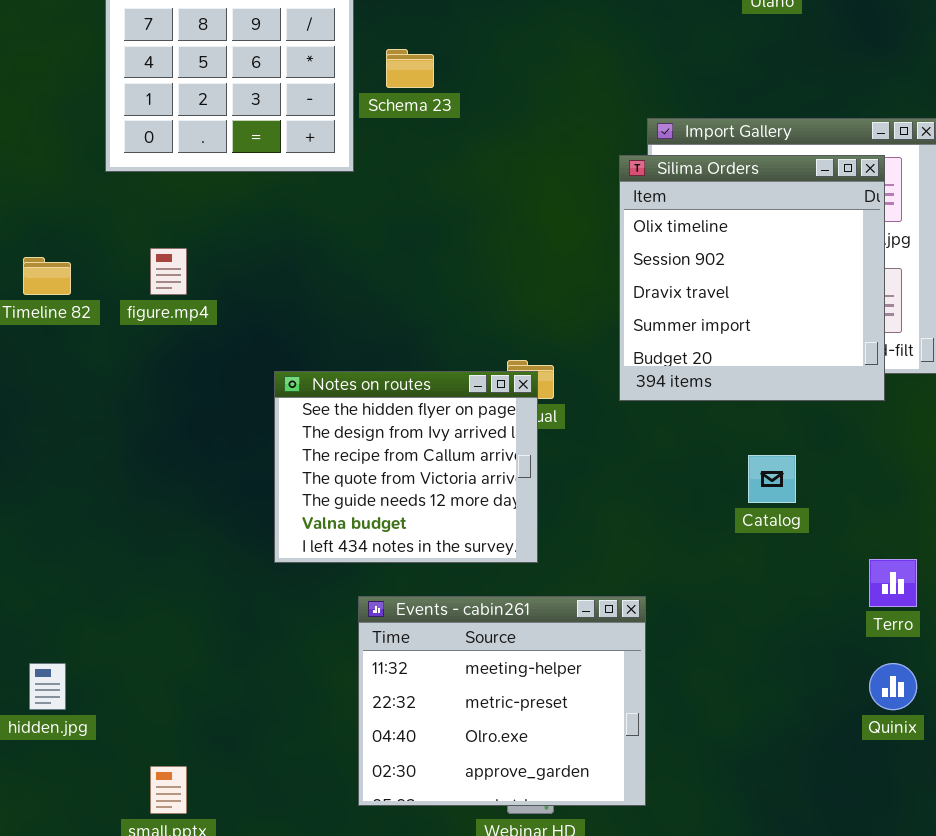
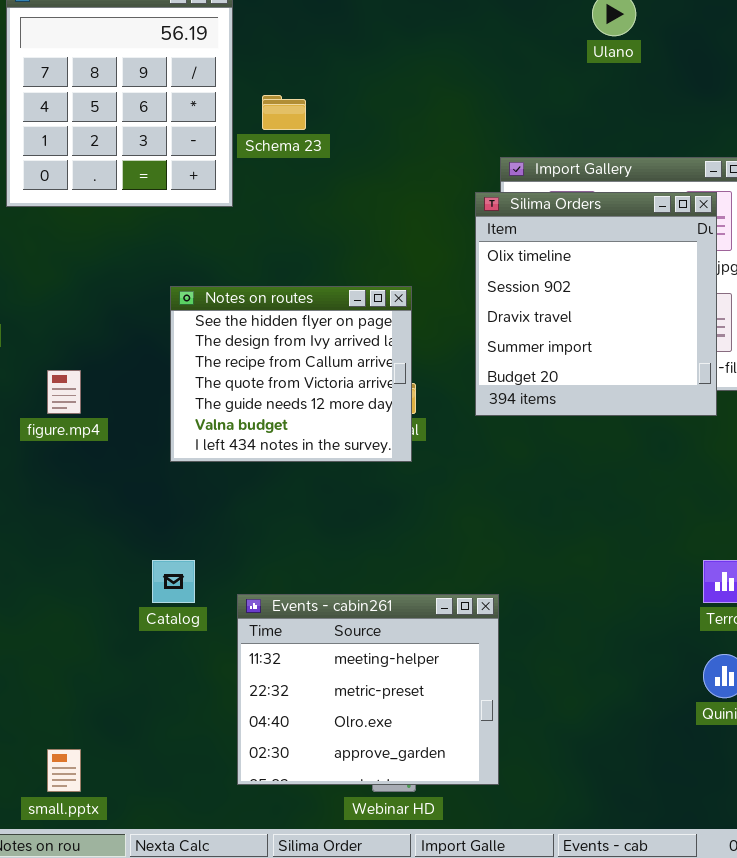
figure.mp4: [150,248,187,295] -> [47,370,81,414], moved
Notes on routes: [274,371,538,563] -> [170,286,412,462], moved
Catalog: [748,455,796,503] -> [152,560,195,603], moved

